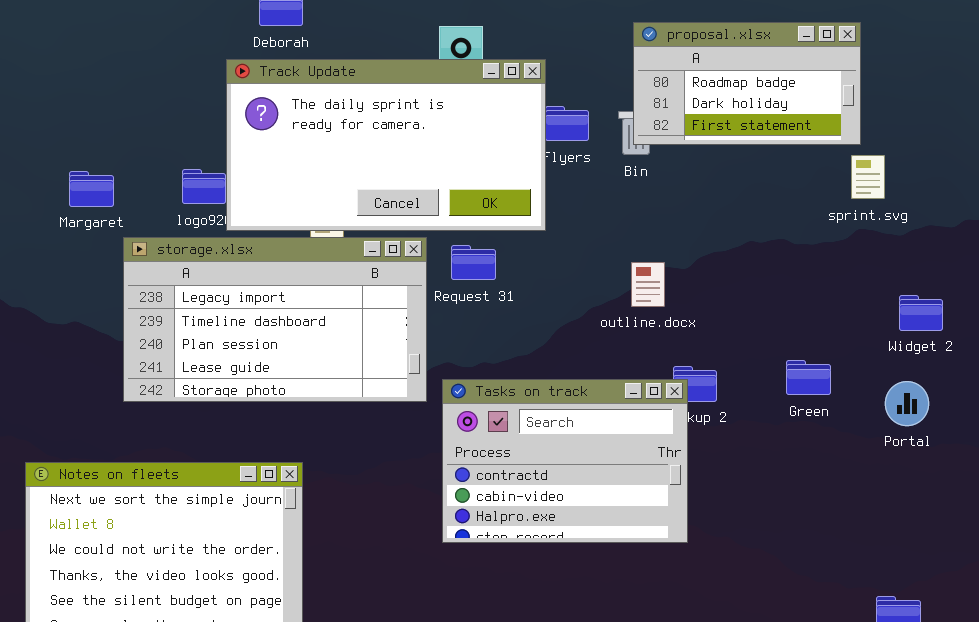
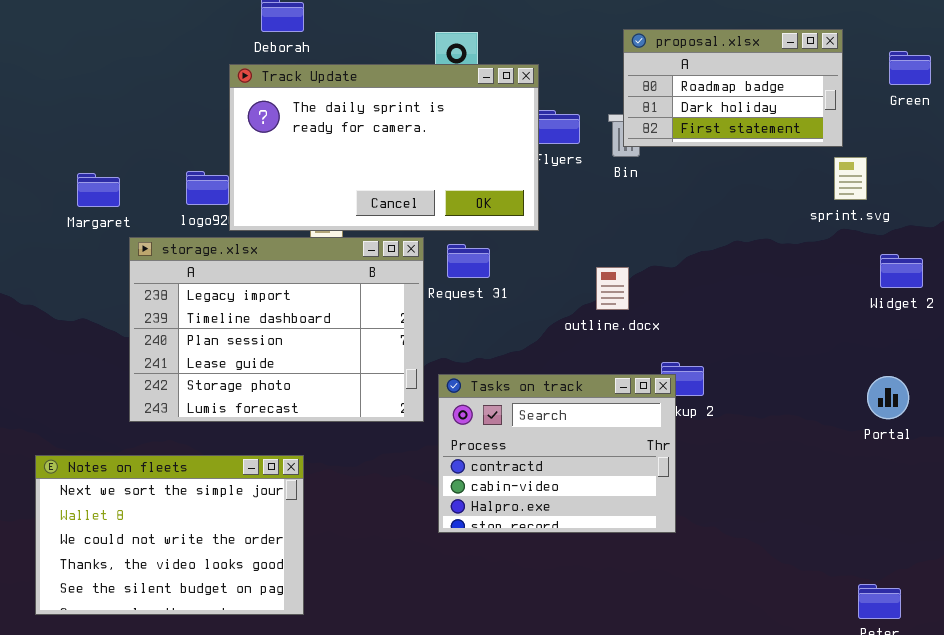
storage.xlsx: [123,237,427,402] -> [129,237,424,422], resized
outline.docx: [631,262,665,307] -> [596,267,629,310], moved
Widget 2: [899,295,943,331] -> [880,254,923,288], moved
Green: [786,360,831,395] -> [889,51,931,85], moved

